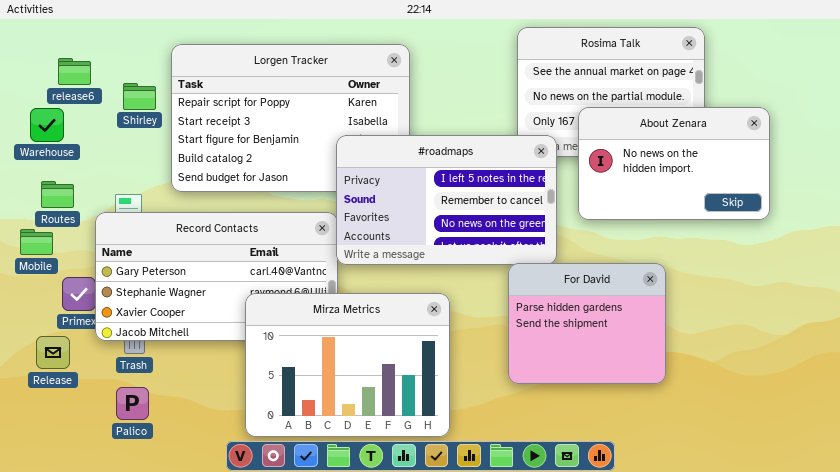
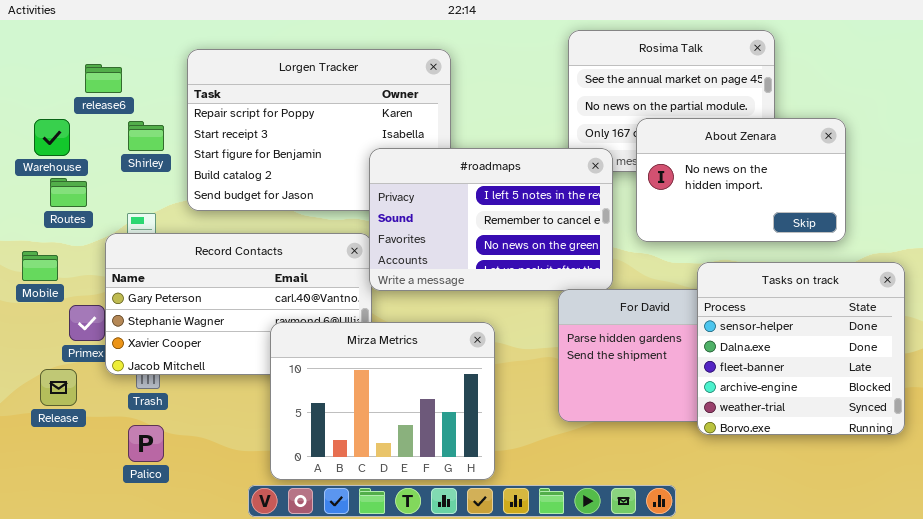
release6: [58,58,91,85] -> [85,64,122,93], moved
Shirley: [123,83,156,110] -> [128,121,164,151], moved
Routes: [41,181,74,208] -> [50,178,87,207], moved
Tasks on track: none -> [697,262,905,435], opened

